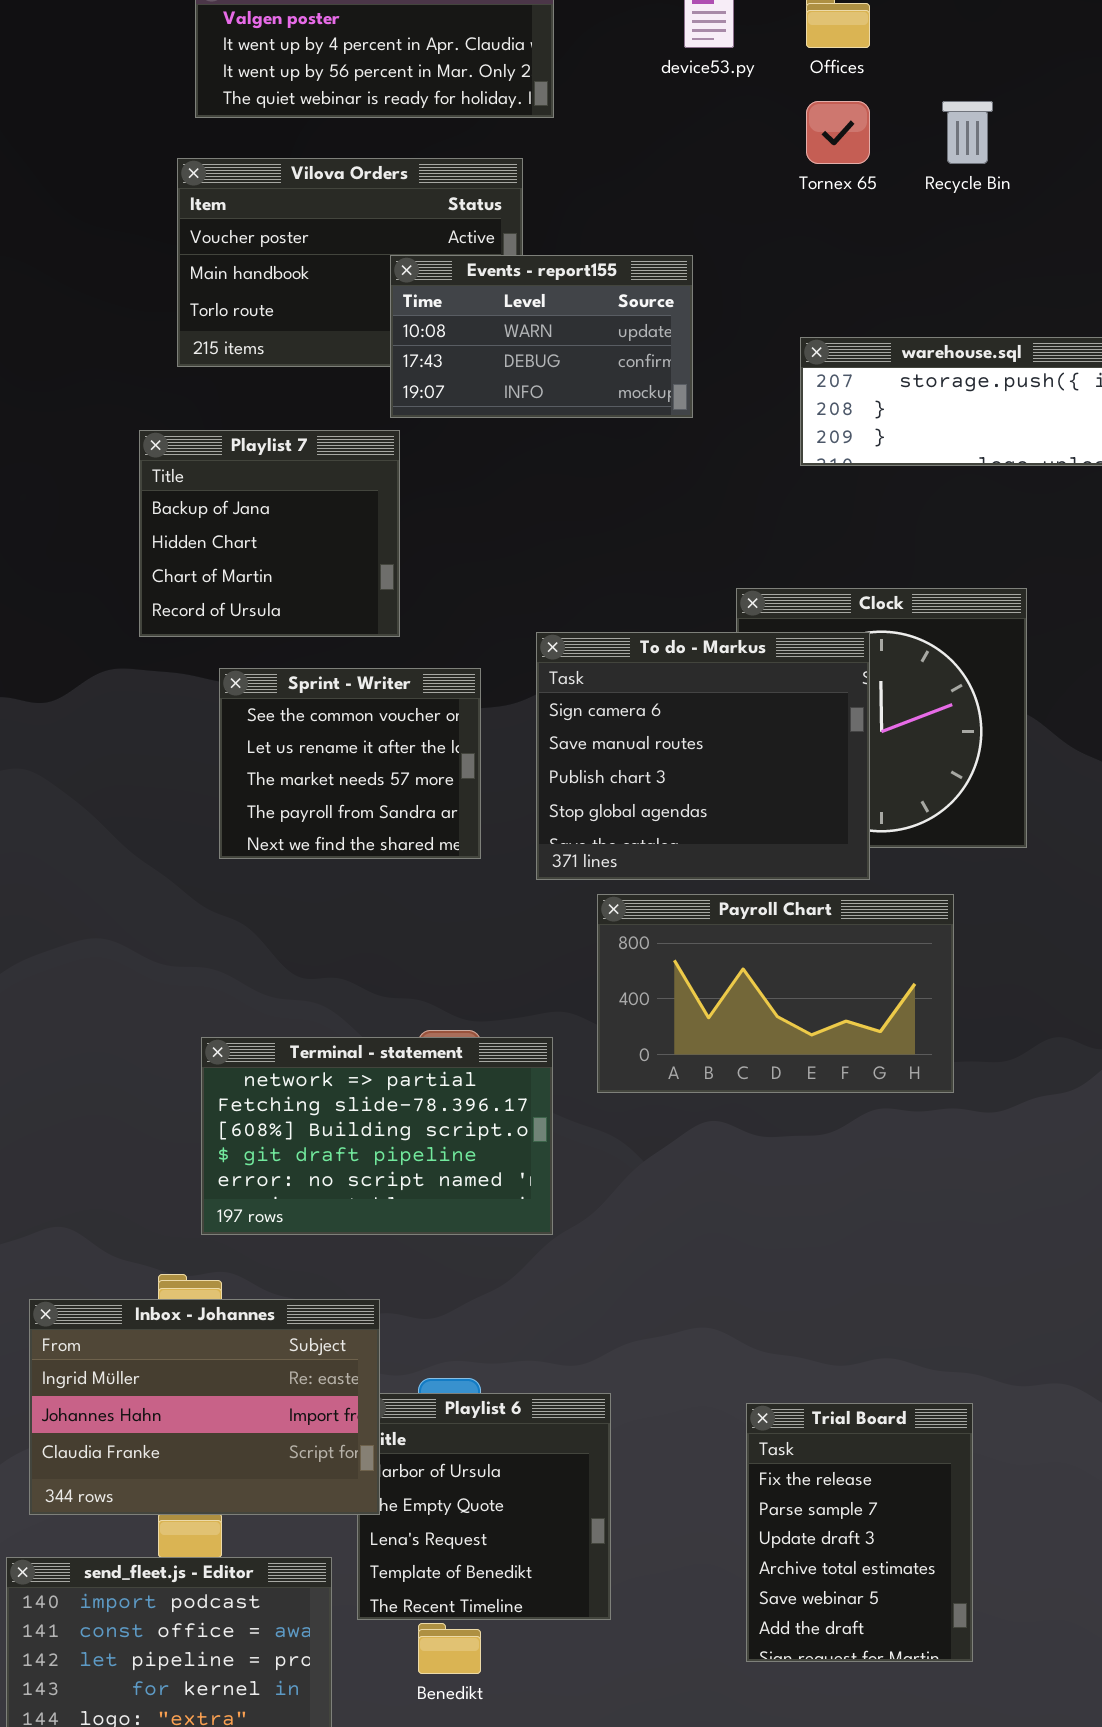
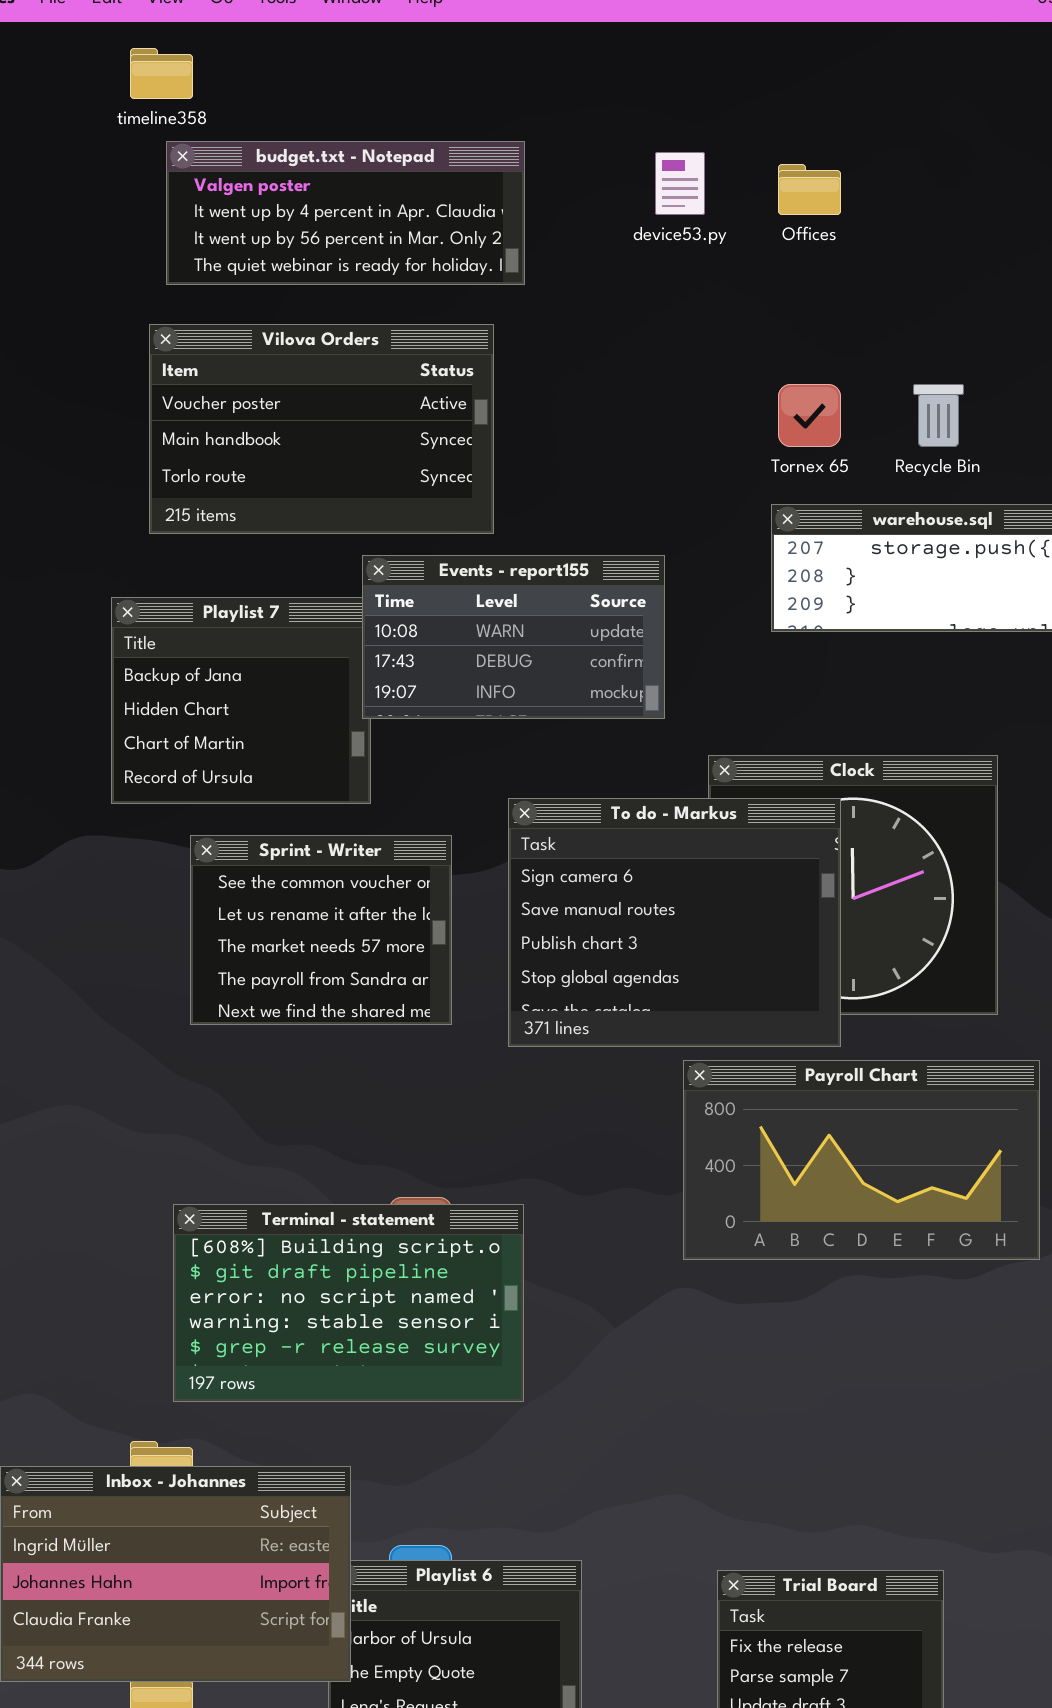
Tornex 65: [806,101,870,164] -> [778,384,841,447], moved
Recycle Bin: [942,101,993,164] -> [913,384,964,447], moved
Events - report155: [390,255,693,418] -> [362,555,665,719], moved
Payroll Chart: [597,894,954,1093] -> [683,1060,1040,1260], moved
Terminal - statement: [201,1037,553,1235] -> [173,1204,524,1402], scrolled down 2 rows

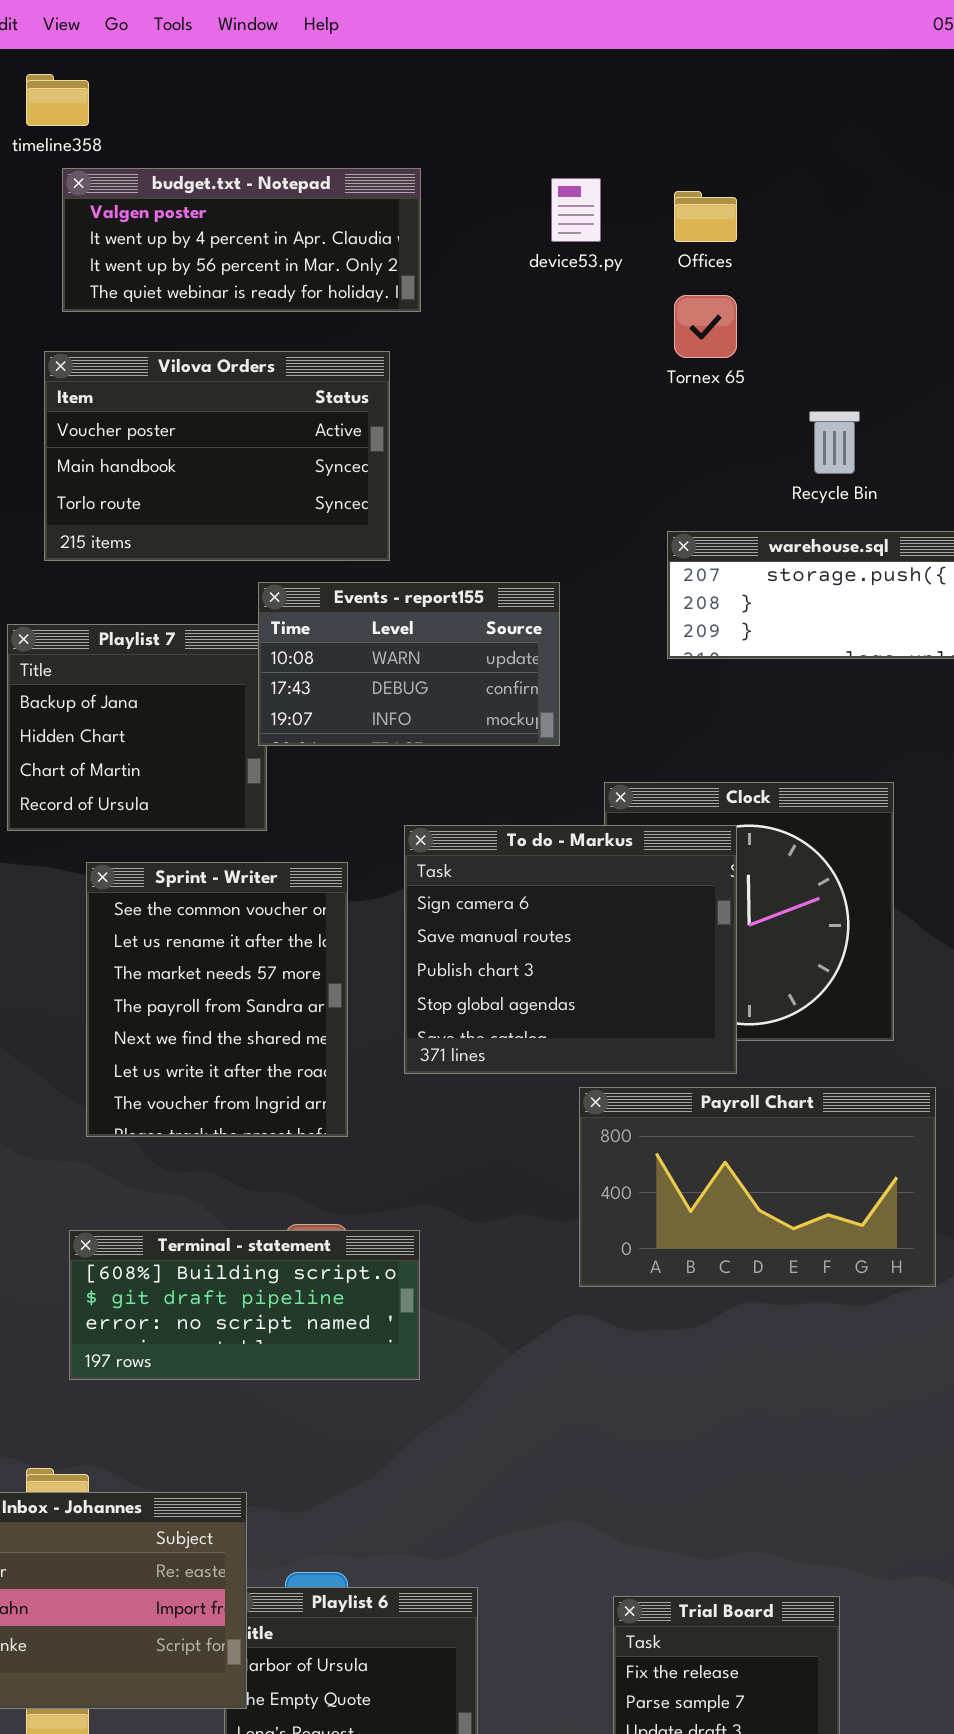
Tornex 65: [778,384,841,447] -> [674,295,737,358], moved
Sprint - Writer: [190,835,452,1025] -> [86,862,348,1137], resized
Terminal - statement: [173,1204,524,1402] -> [69,1230,420,1380], resized

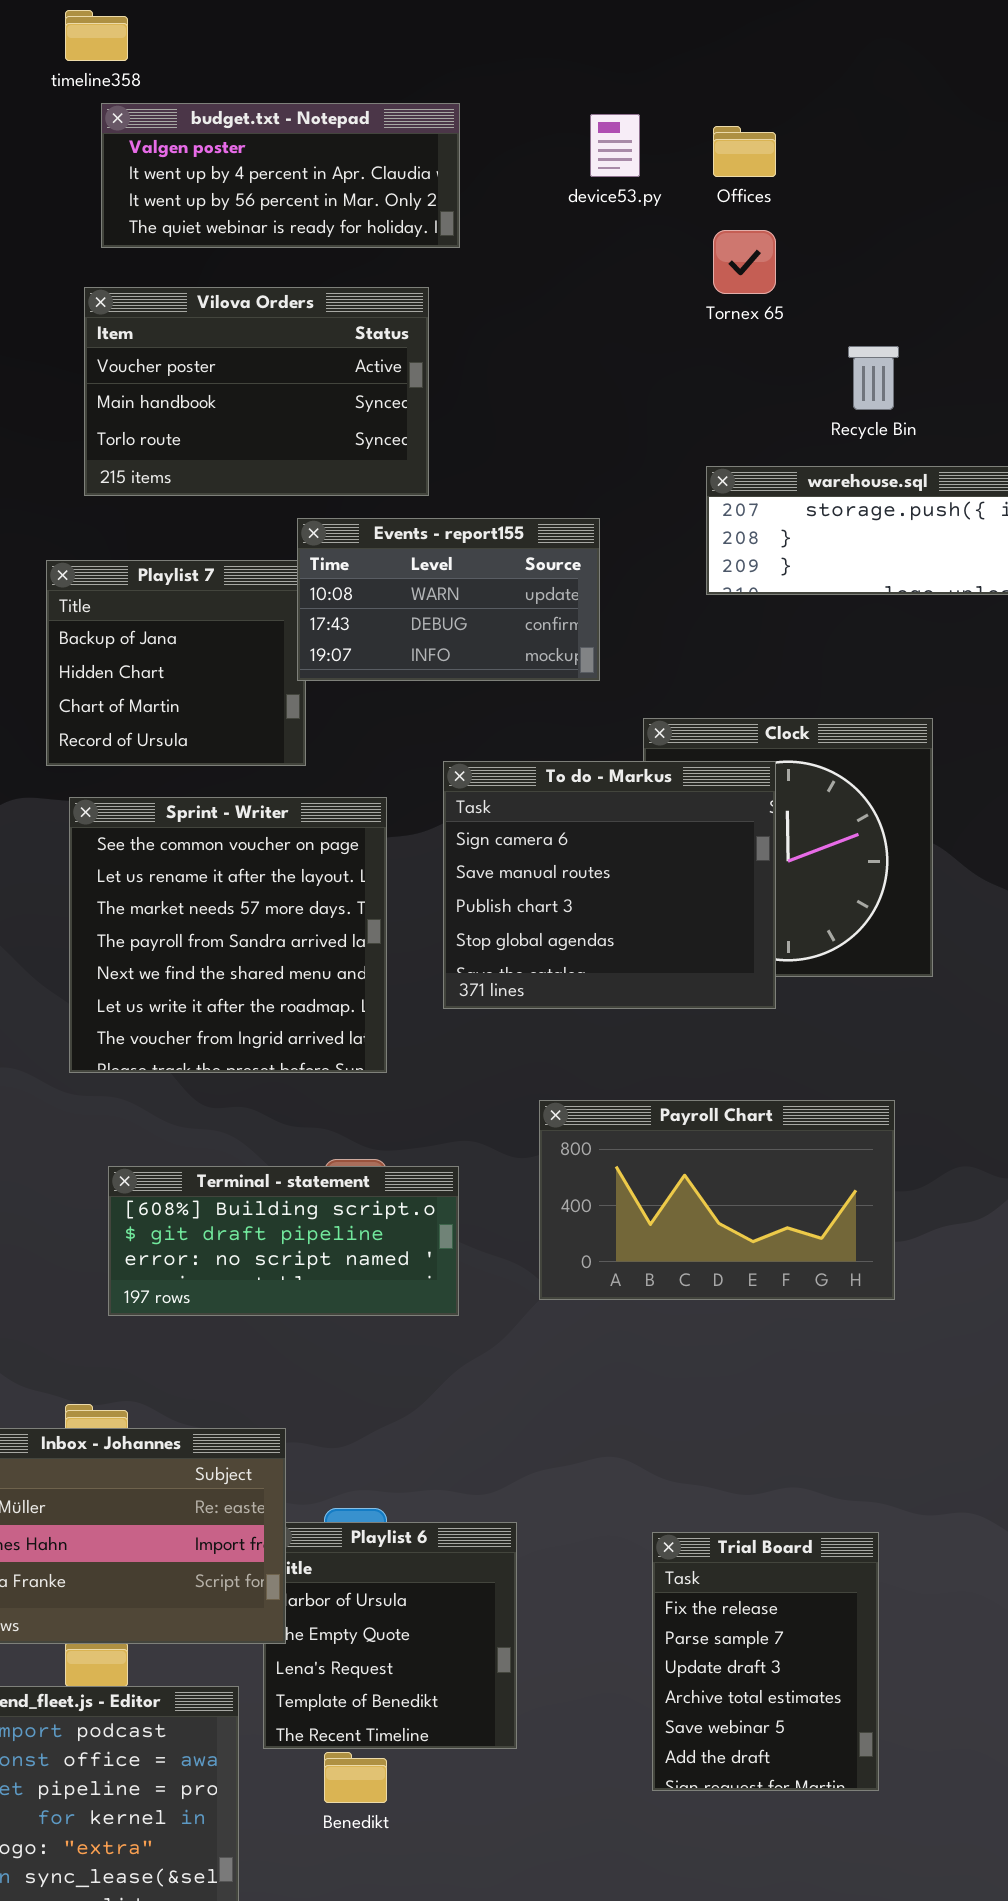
Sprint - Writer: [86,862,348,1137] -> [69,797,387,1073], resized
Payroll Chart: [579,1087,936,1287] -> [539,1100,895,1300], moved

